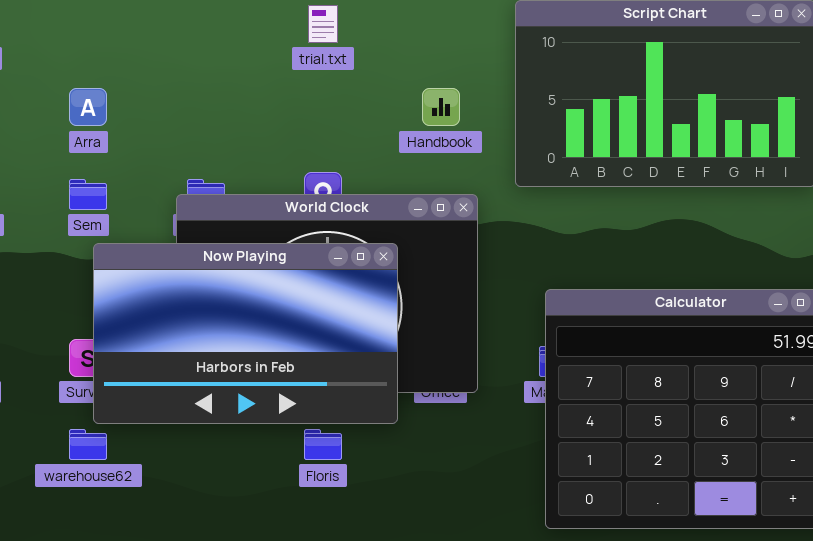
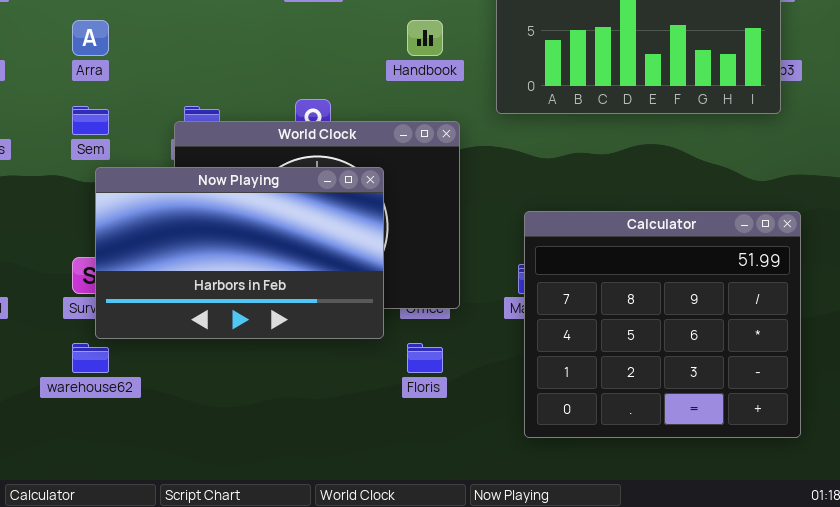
Floris: [304,429,342,460] -> [407,343,443,373], moved

